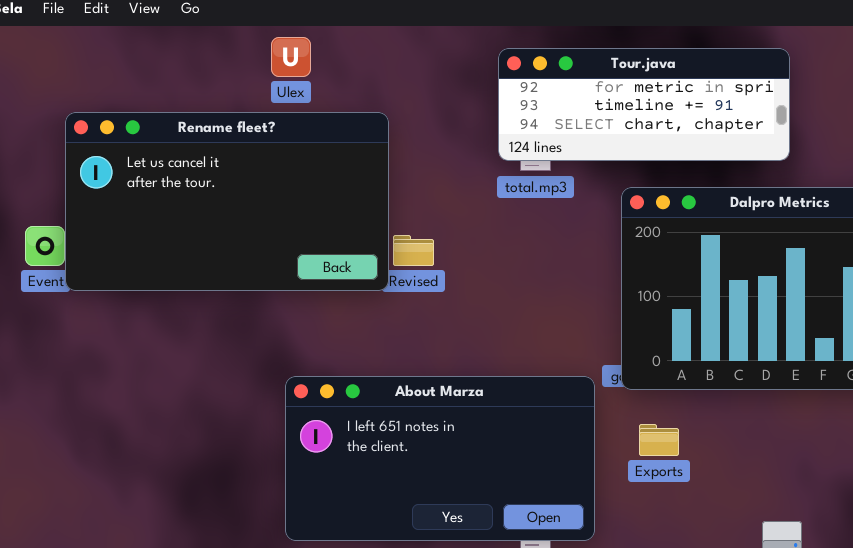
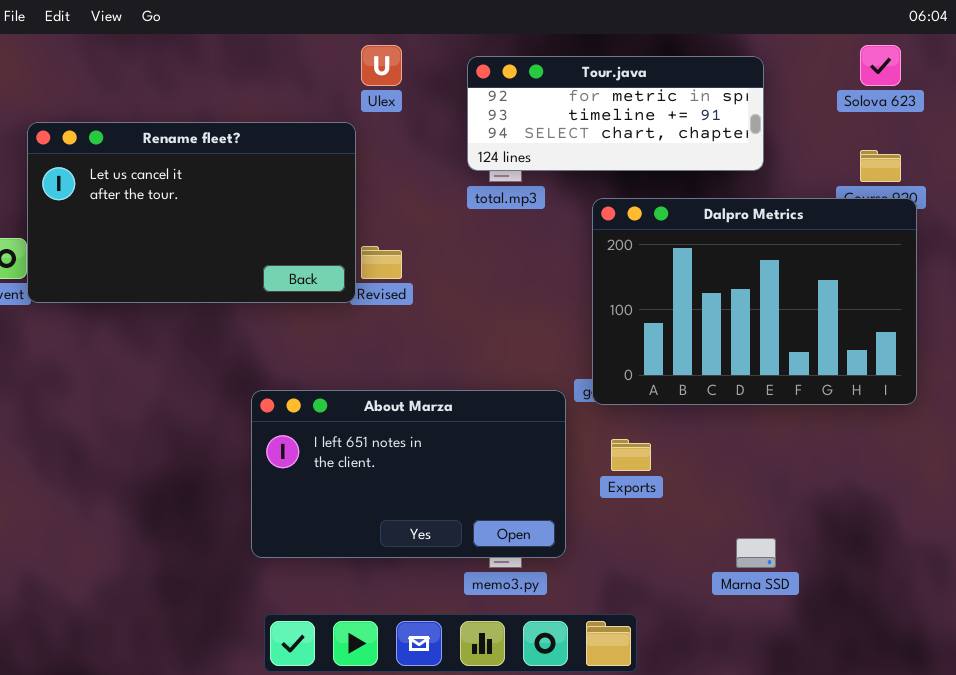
Ulex: [271,37,311,77] -> [361,45,402,86], moved

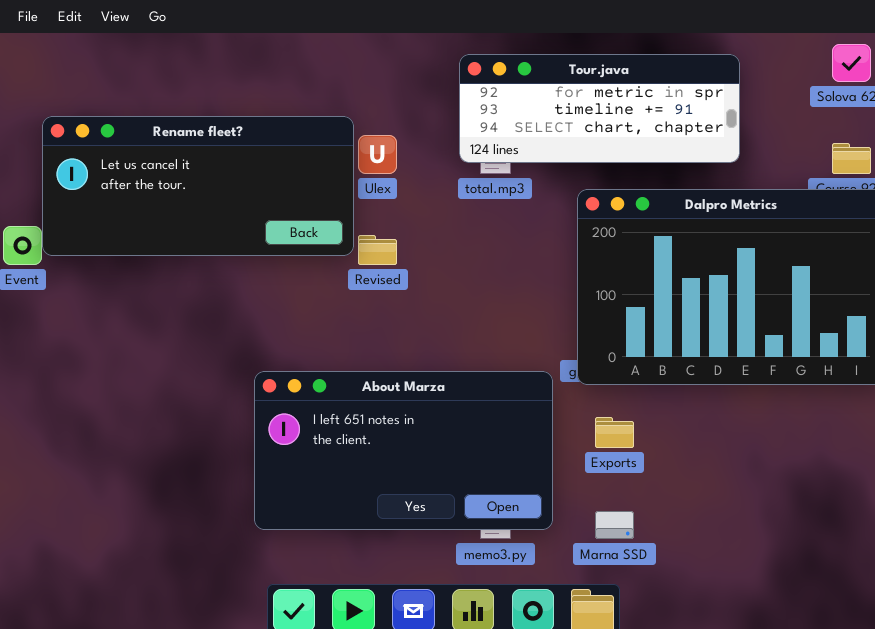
Ulex: [361,45,402,86] -> [358,135,397,174], moved
Rename fleet?: [27,122,356,303] -> [42,116,354,256], resized
Marna SSD: [736,538,776,568] -> [595,511,634,539], moved

